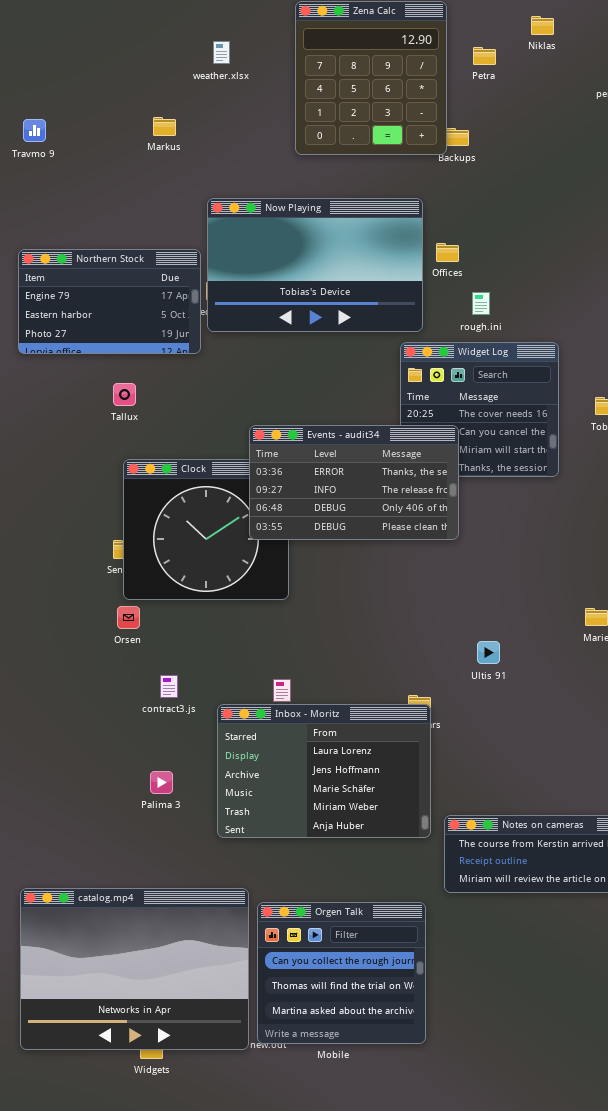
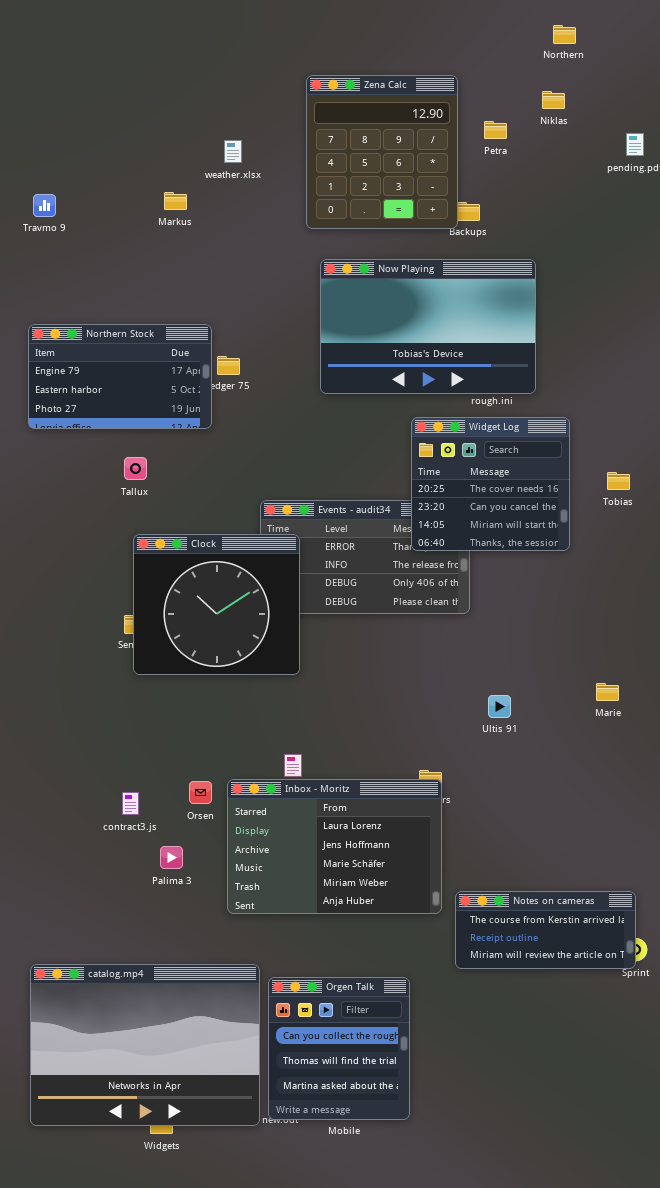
weather.xlsx: [213,41,230,64] -> [224,140,242,163], moved
Now Playing: [207,198,423,332] -> [320,259,536,394], moved
Widget Log: [400,342,559,477] -> [411,417,570,551], raised
Clock: [123,459,289,600] -> [133,534,300,675], raised
Orsen: [117,606,140,629] -> [189,781,212,804], moved
Ultis 91: [477,641,500,664] -> [488,695,511,718], moved
contract3.js: [160,675,178,698] -> [122,792,139,815], moved
Orgen Talk: [257,902,426,1044] -> [268,977,410,1120], resized

